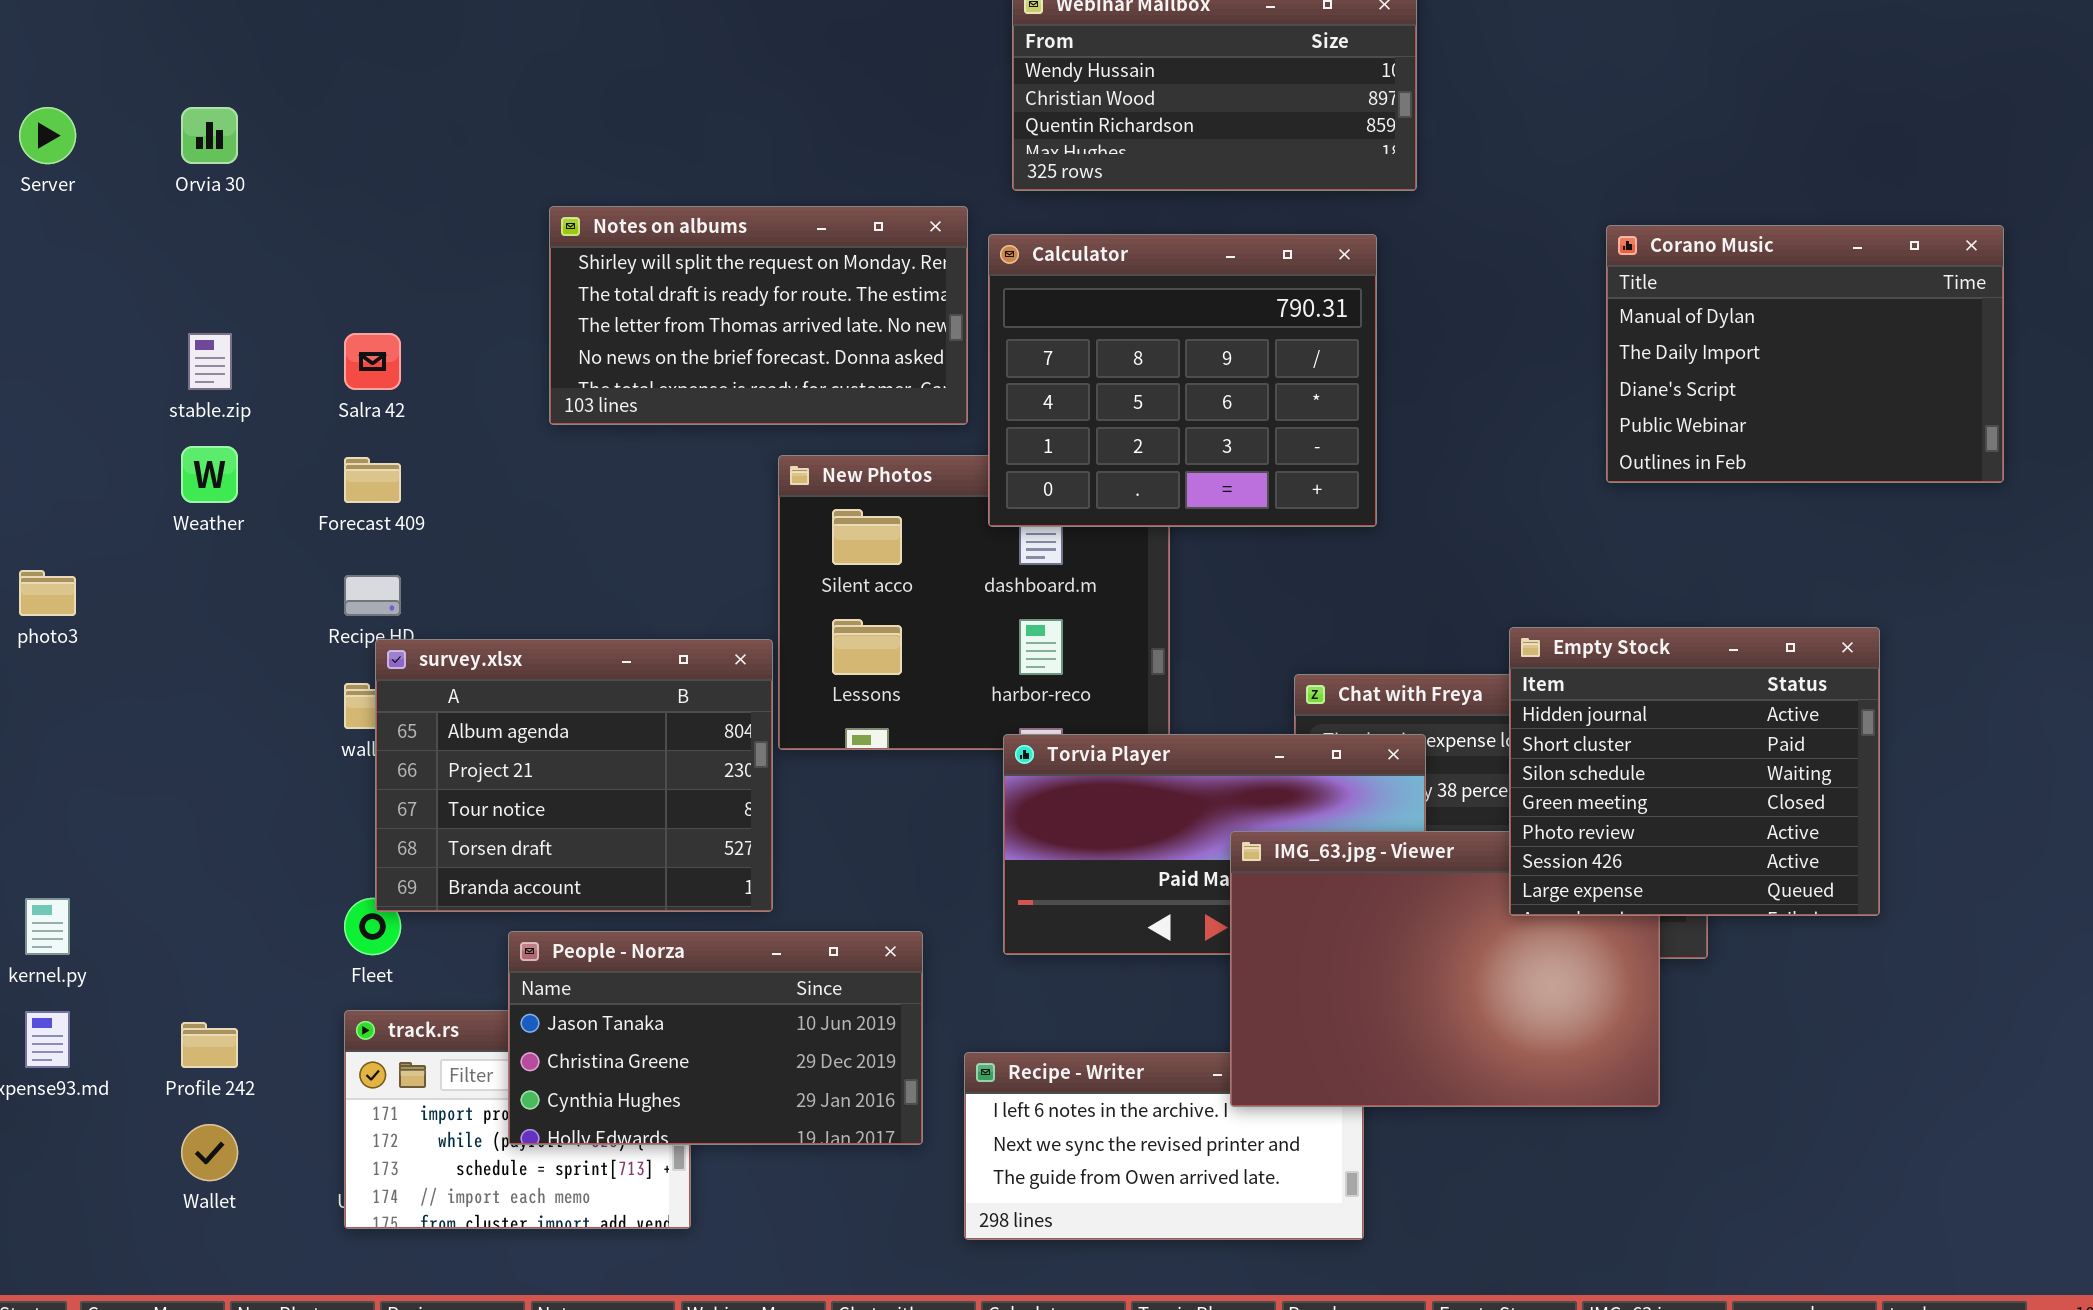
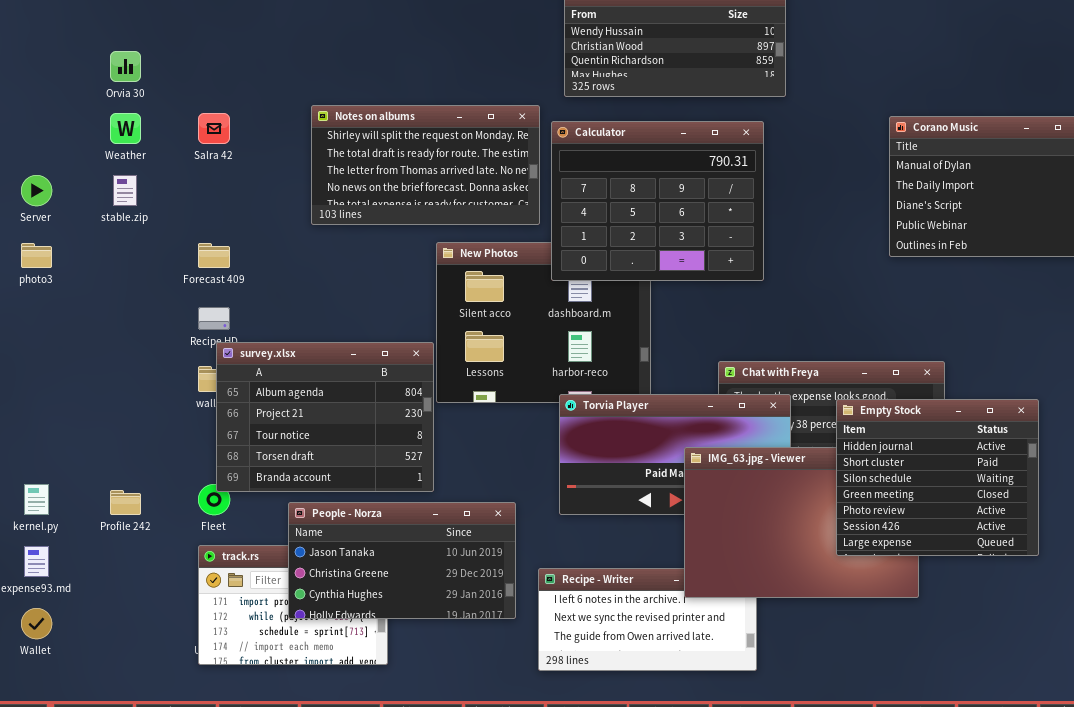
Server: [19,107,76,164] -> [21,175,52,206], moved
Salra 42: [344,333,401,390] -> [198,113,230,144], moved
Weather: [181,446,238,503] -> [110,113,141,144], moved
photo3: [19,570,76,616] -> [21,243,52,268], moved
Empty Stock: [1509,627,1880,916] -> [836,399,1039,556], moved
Profile 242: [181,1022,238,1068] -> [110,490,141,515], moved
Wallet: [181,1124,238,1181] -> [21,608,52,639], moved

